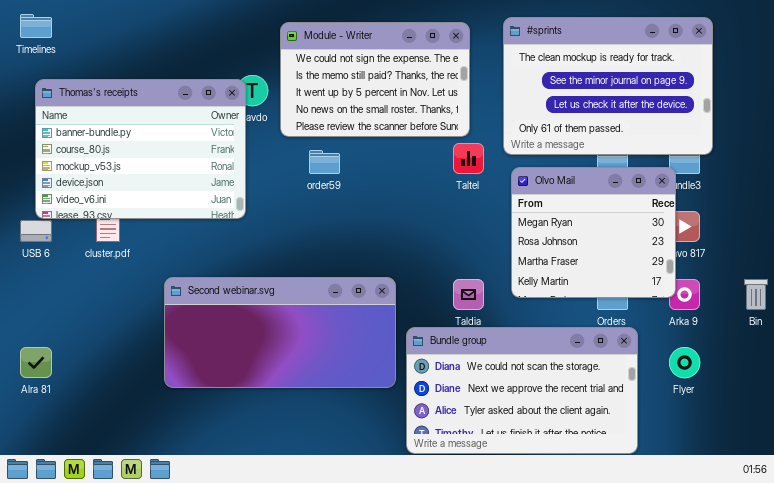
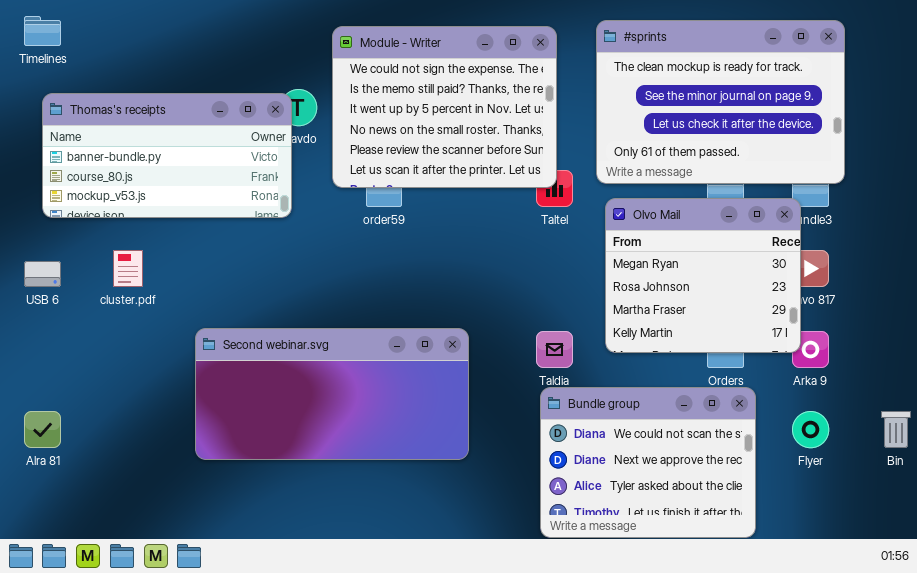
Module - Writer: [280,22,470,137] -> [332,26,557,188], resized
Thomas's receipts: [35,79,246,219] -> [42,93,292,218], resized
Bin: [744,279,768,310] -> [881,411,911,448], moved
Bundle group: [406,327,638,454] -> [540,387,756,538], resized

